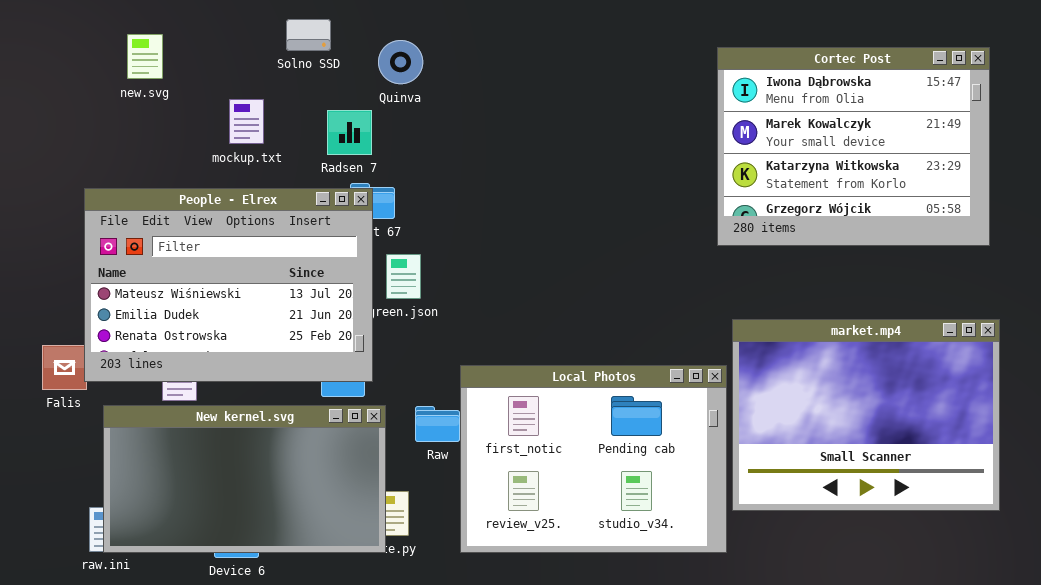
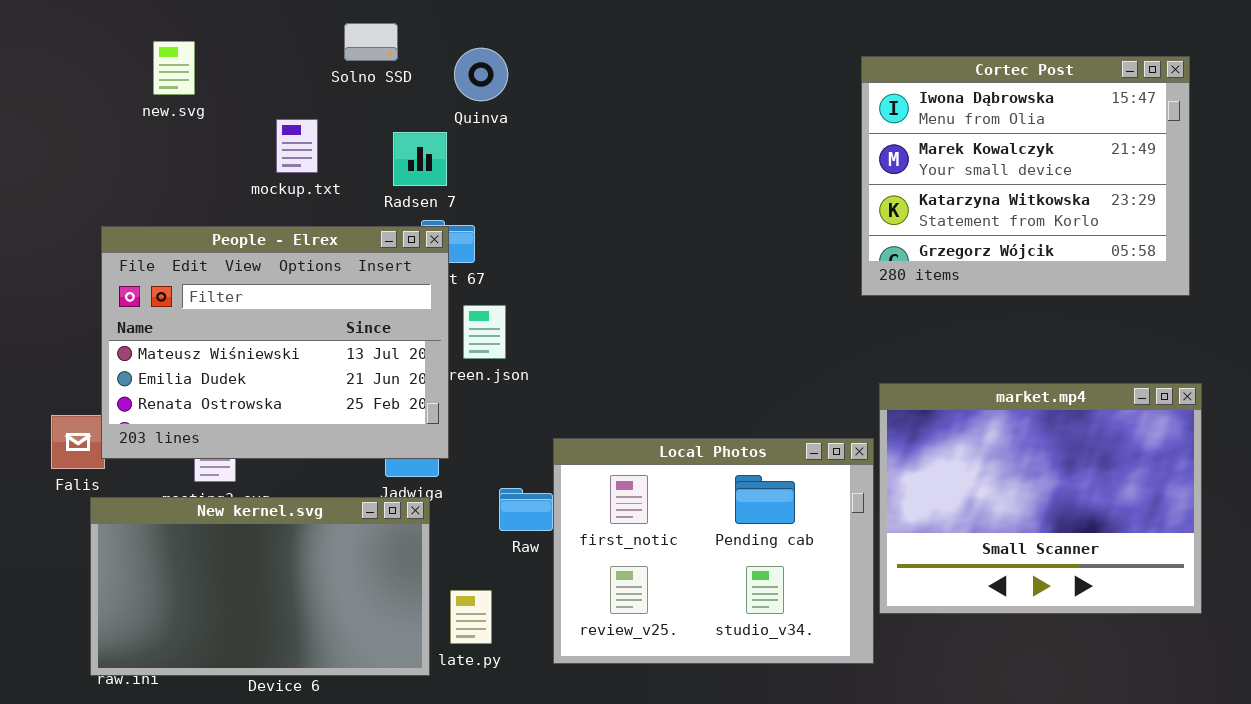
New kernel.svg: [103,405,386,553] -> [90,497,430,676], moved

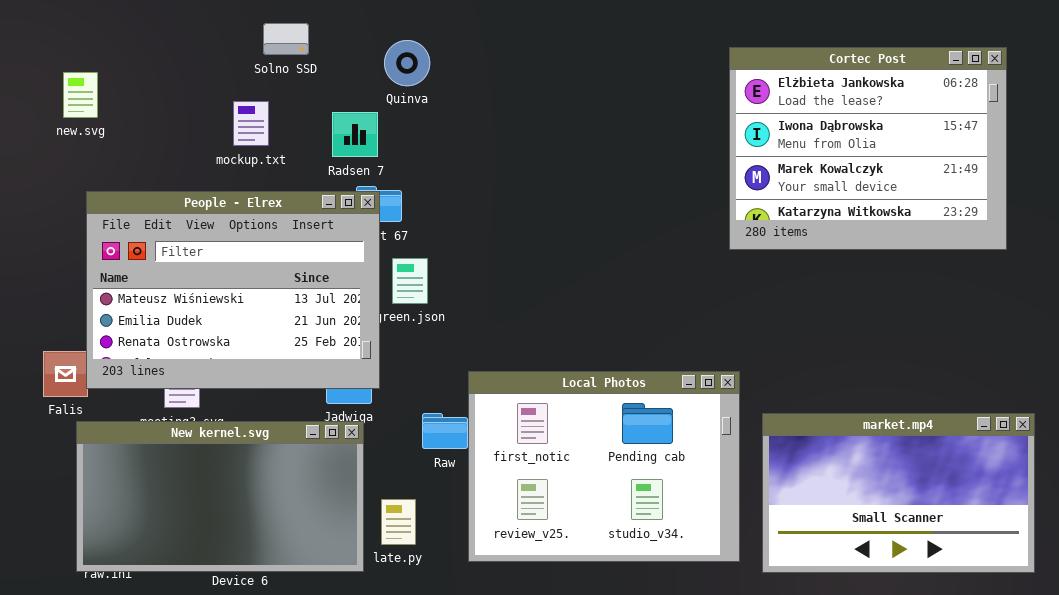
Solno SSD: [344,23,398,61] -> [263,23,309,55], moved
new.svg: [153,41,195,95] -> [63,72,98,118], moved
Cortec Post: [861,56,1190,296] -> [729,47,1007,250], scrolled up 1 row
market.mp4: [879,383,1202,614] -> [762,413,1035,573], moved, resized

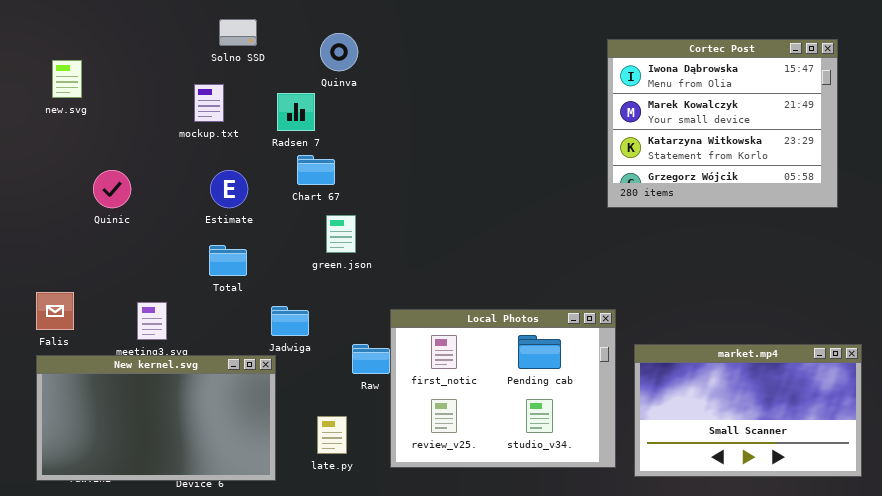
Cortec Post: [729,47,1007,250] -> [607,39,838,208], scrolled down 1 row
People - Elrex: [86,191,380,389] -> none, closed
New kernel.svg: [76,421,364,572] -> [36,355,276,481], moved

